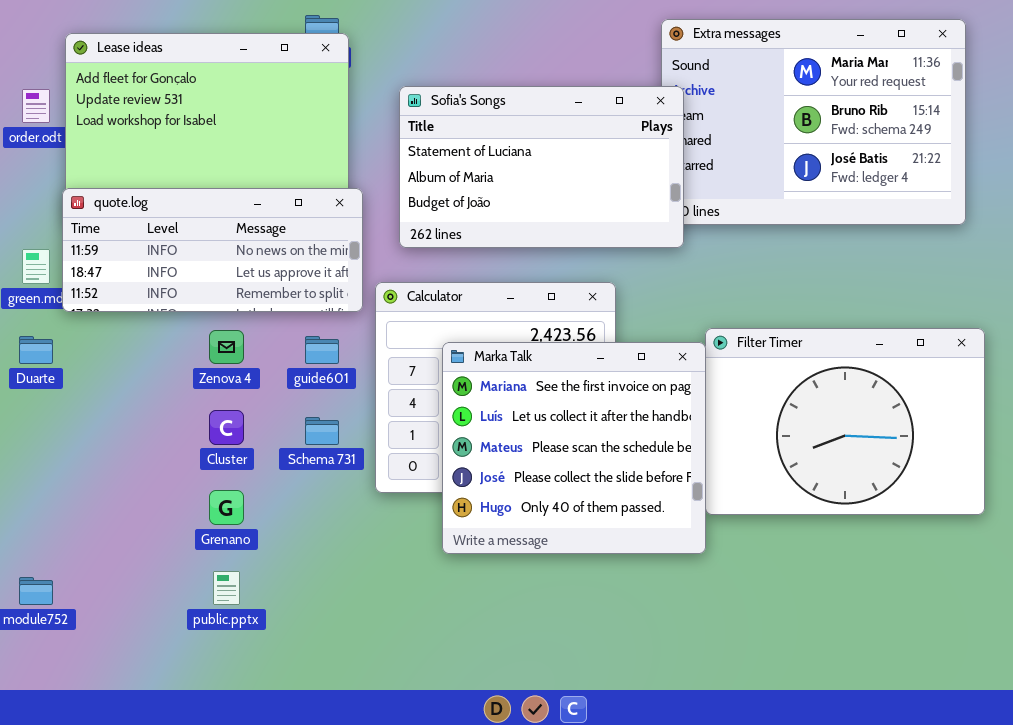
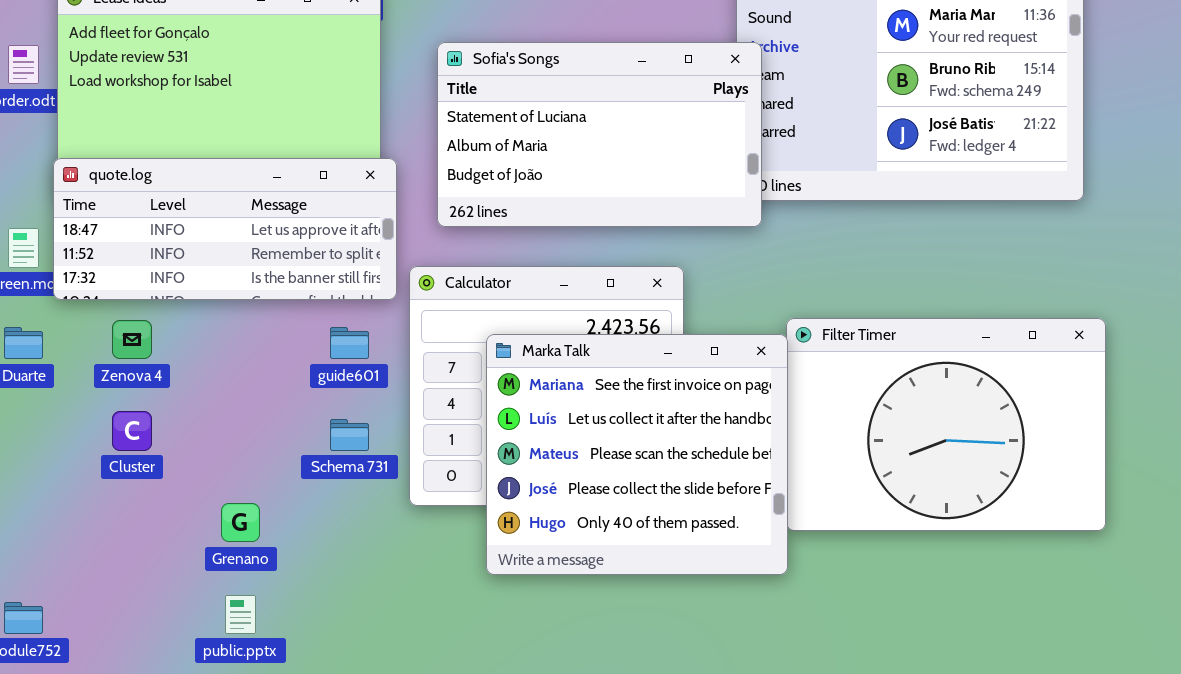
quote.log: [62,188,363,312] -> [53,158,397,300], scrolled down 1 row
Zenova 4: [209,330,244,364] -> [112,320,152,359], moved
Cluster: [209,410,244,445] -> [112,411,152,451], moved

